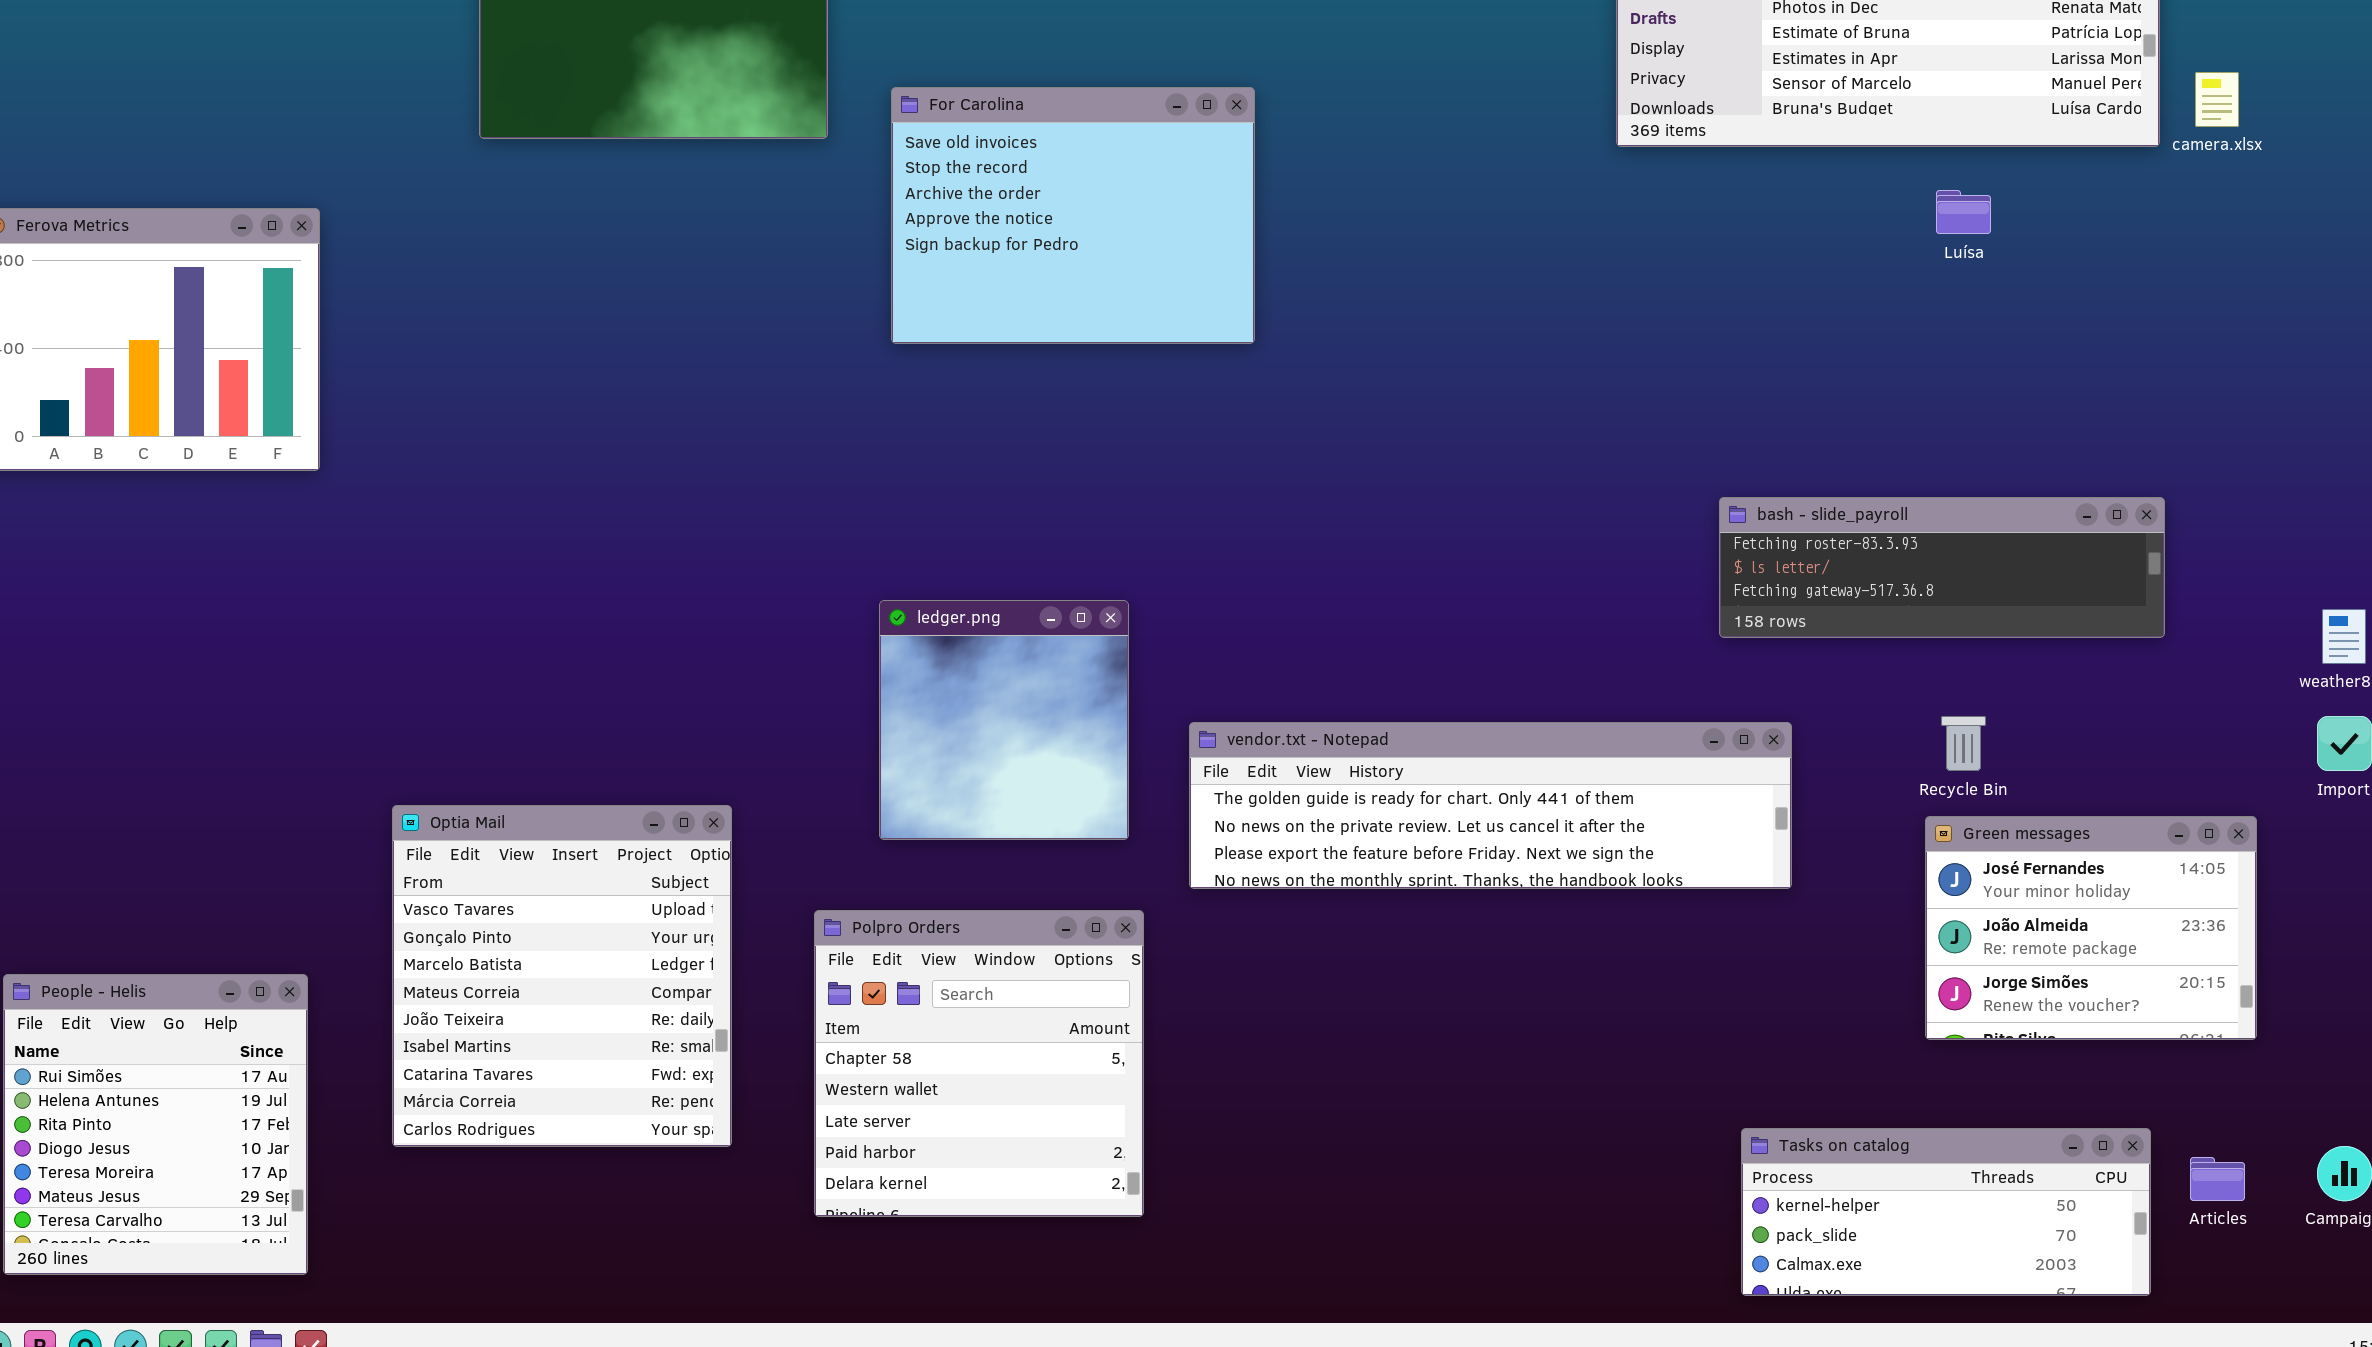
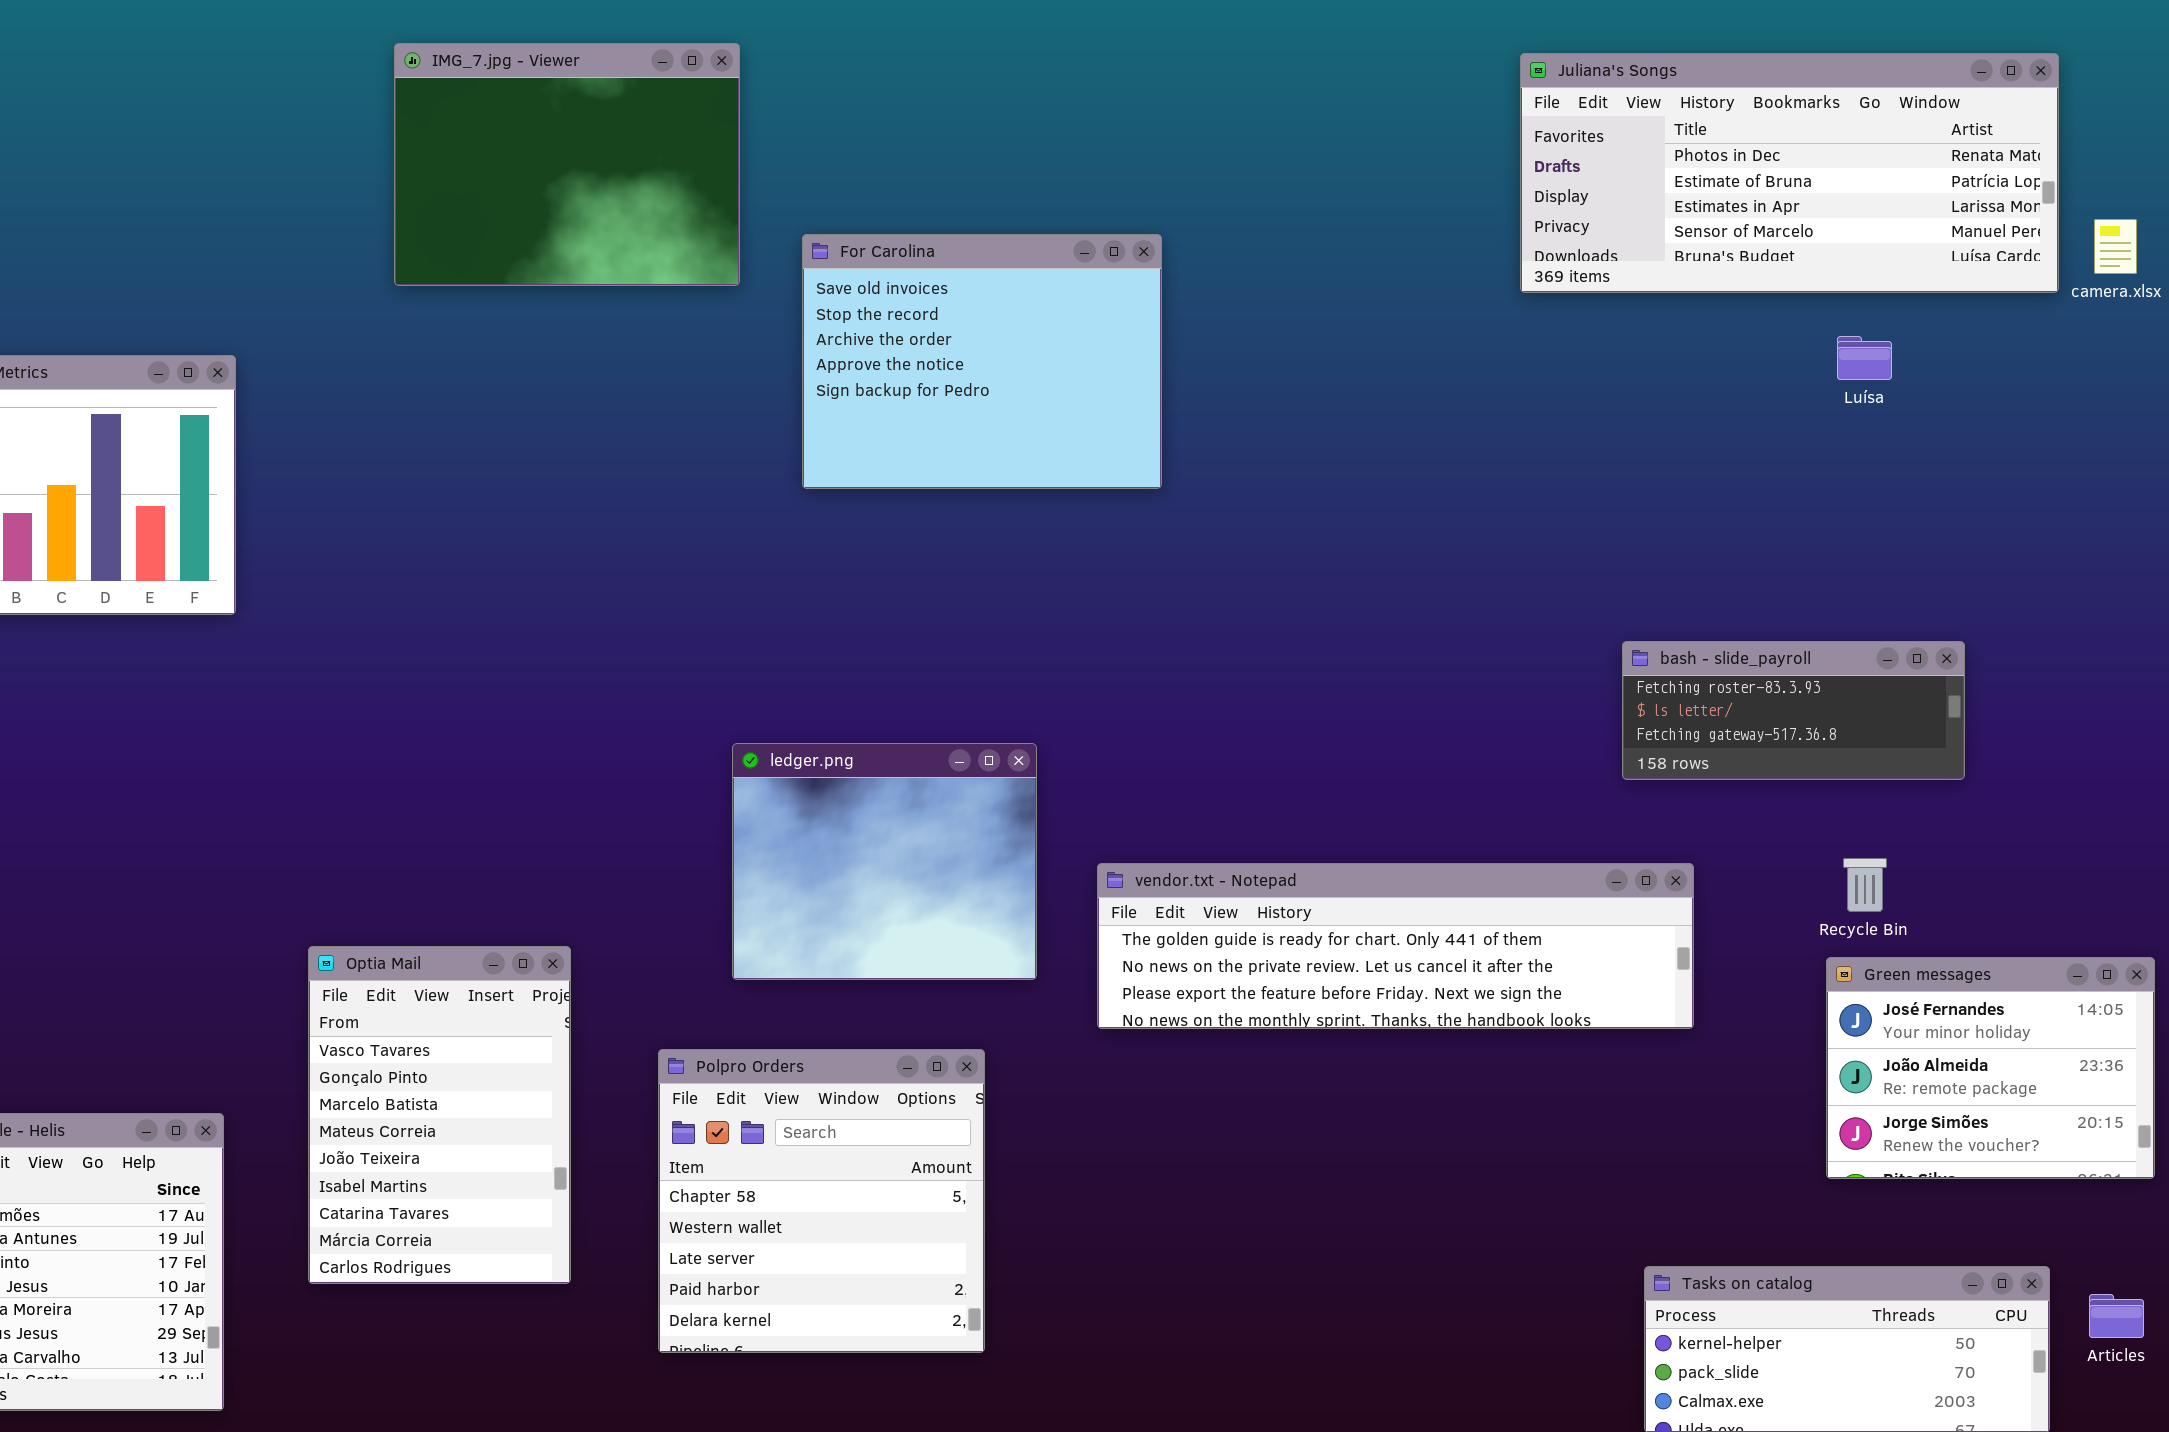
bash - slide_payroll: [1719,497,2165,638] -> [1622,641,1965,780], resized
ledger.png: [879,600,1129,840] -> [732,743,1037,980], resized
Optia Mail: [392,805,732,1147] -> [308,946,571,1284], resized
Polpro Orders: [814,910,1144,1217] -> [658,1049,985,1353], moved

